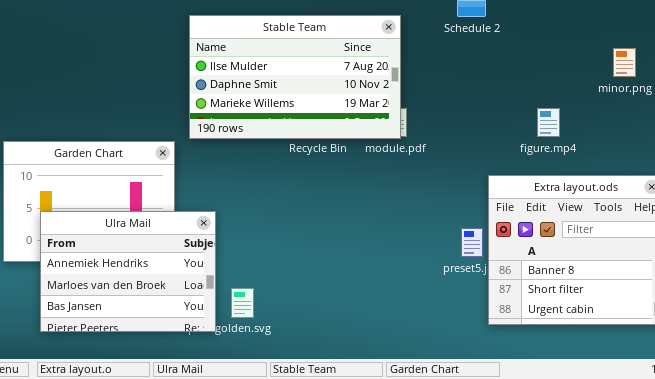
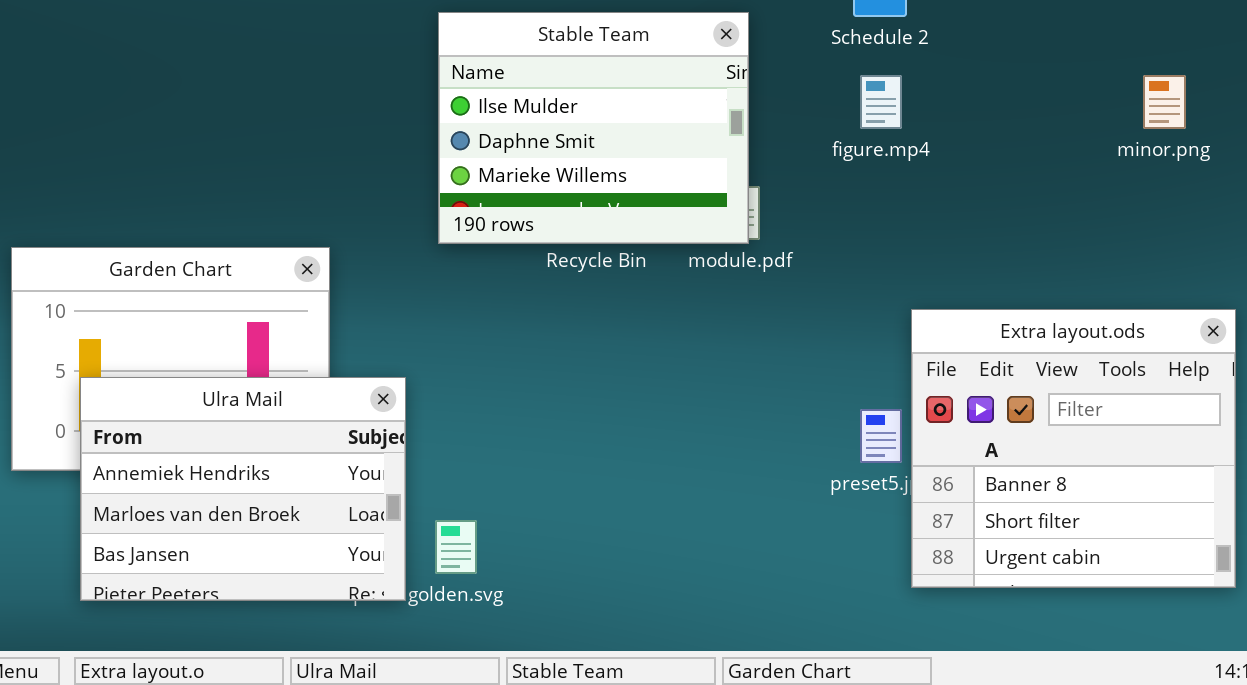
Stable Team: [189,15,401,139] -> [438,12,749,244], resized
figure.mp4: [537,108,560,137] -> [860,75,902,129], moved

